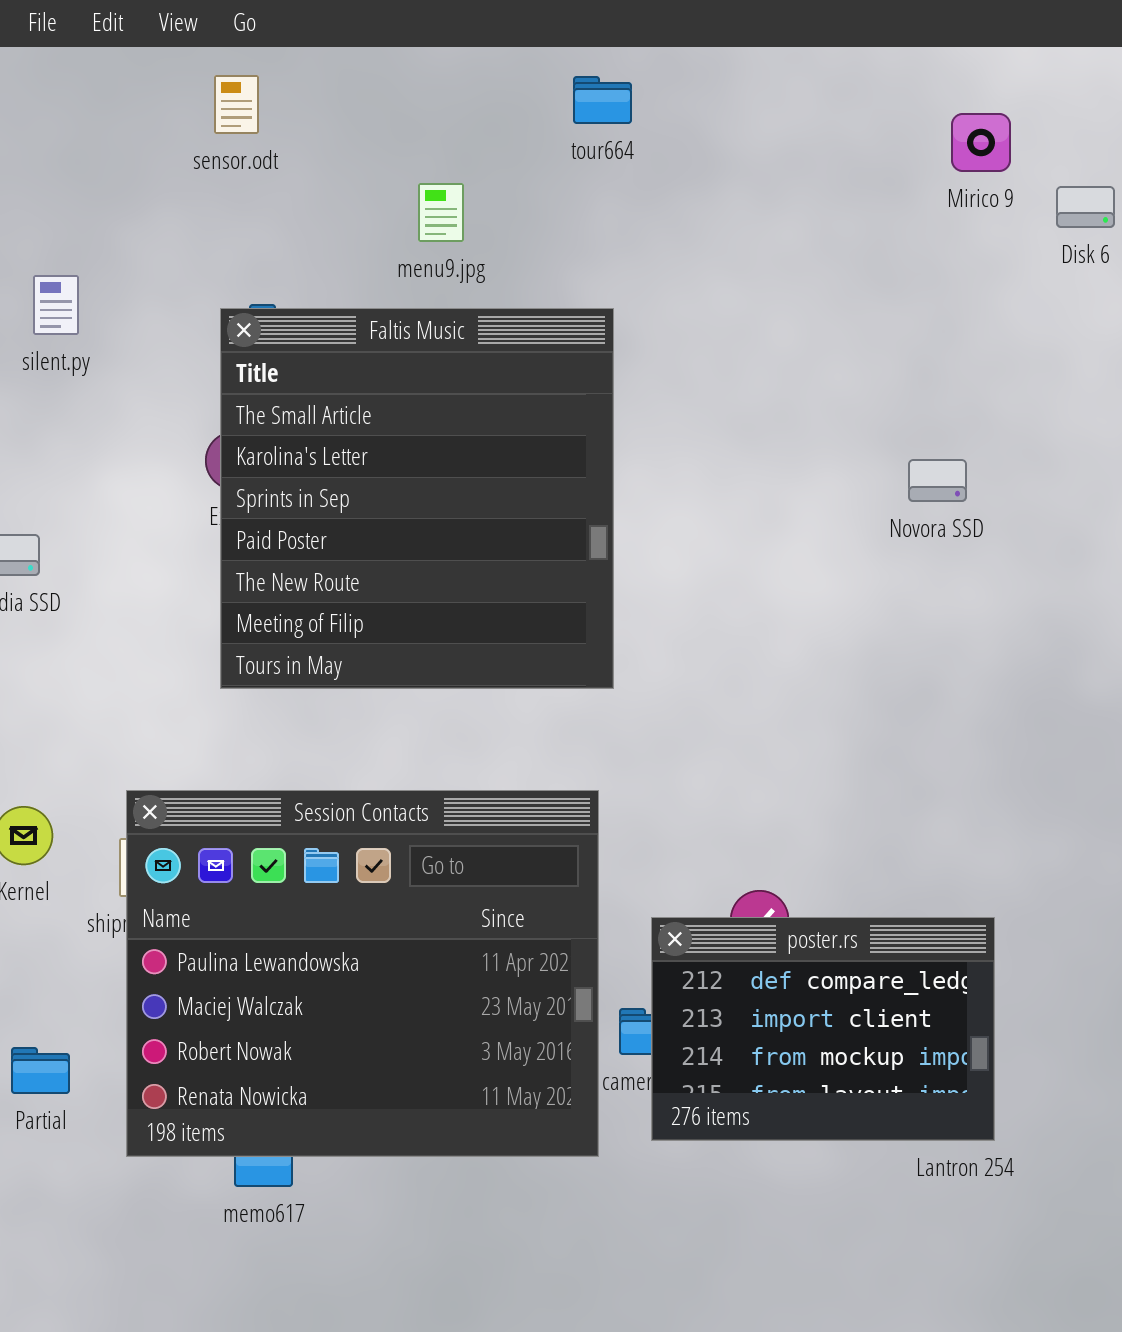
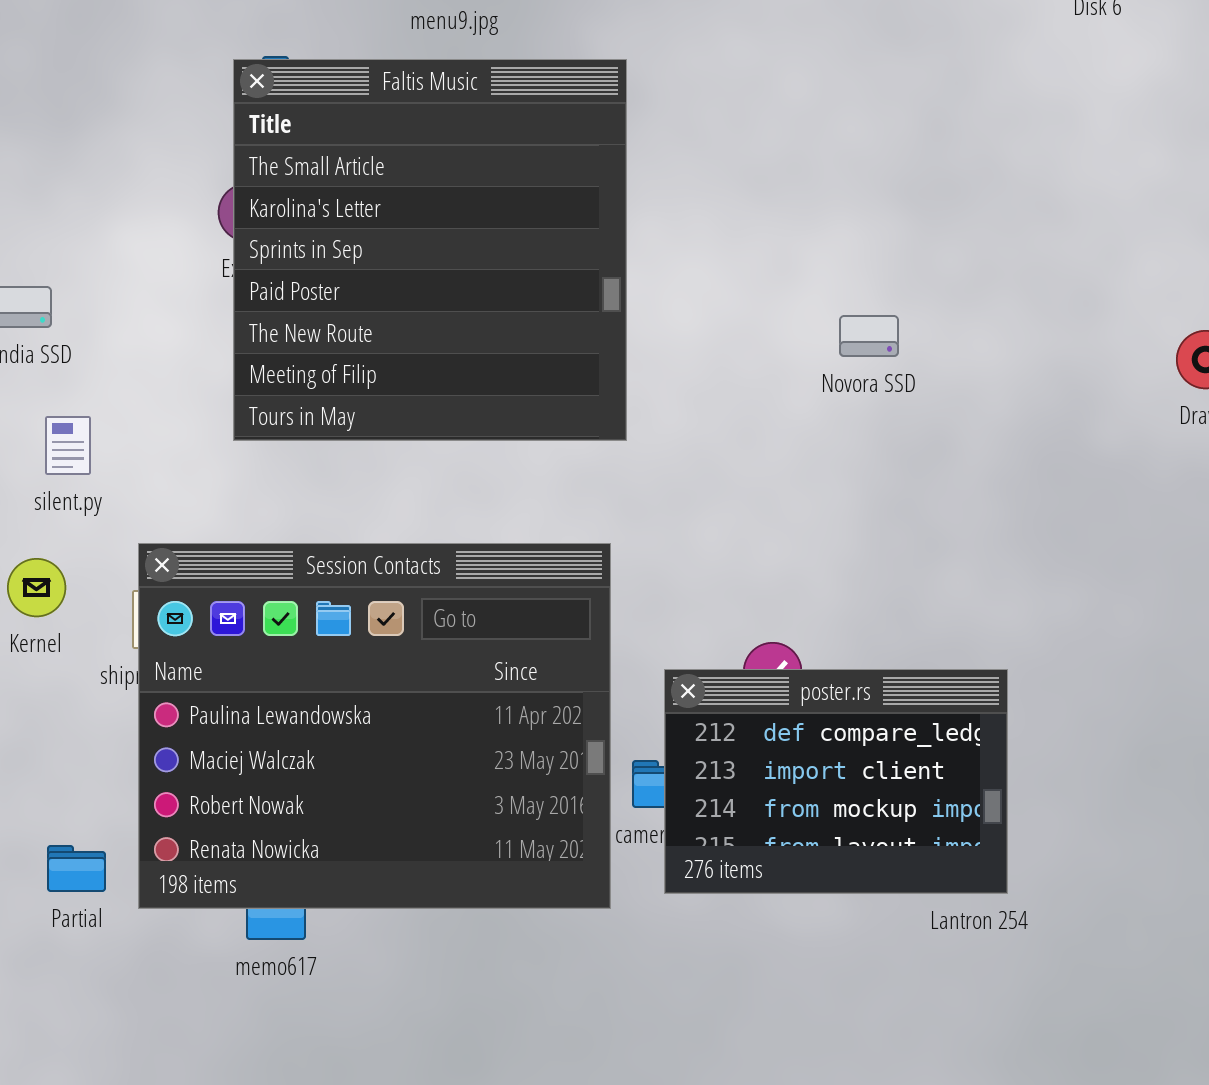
silent.py: [33,275,79,335] -> [45,416,91,475], moved
Novora SSD: [908,459,967,502] -> [839,315,899,357], moved
Partial: [11,1047,70,1094] -> [47,845,106,892], moved

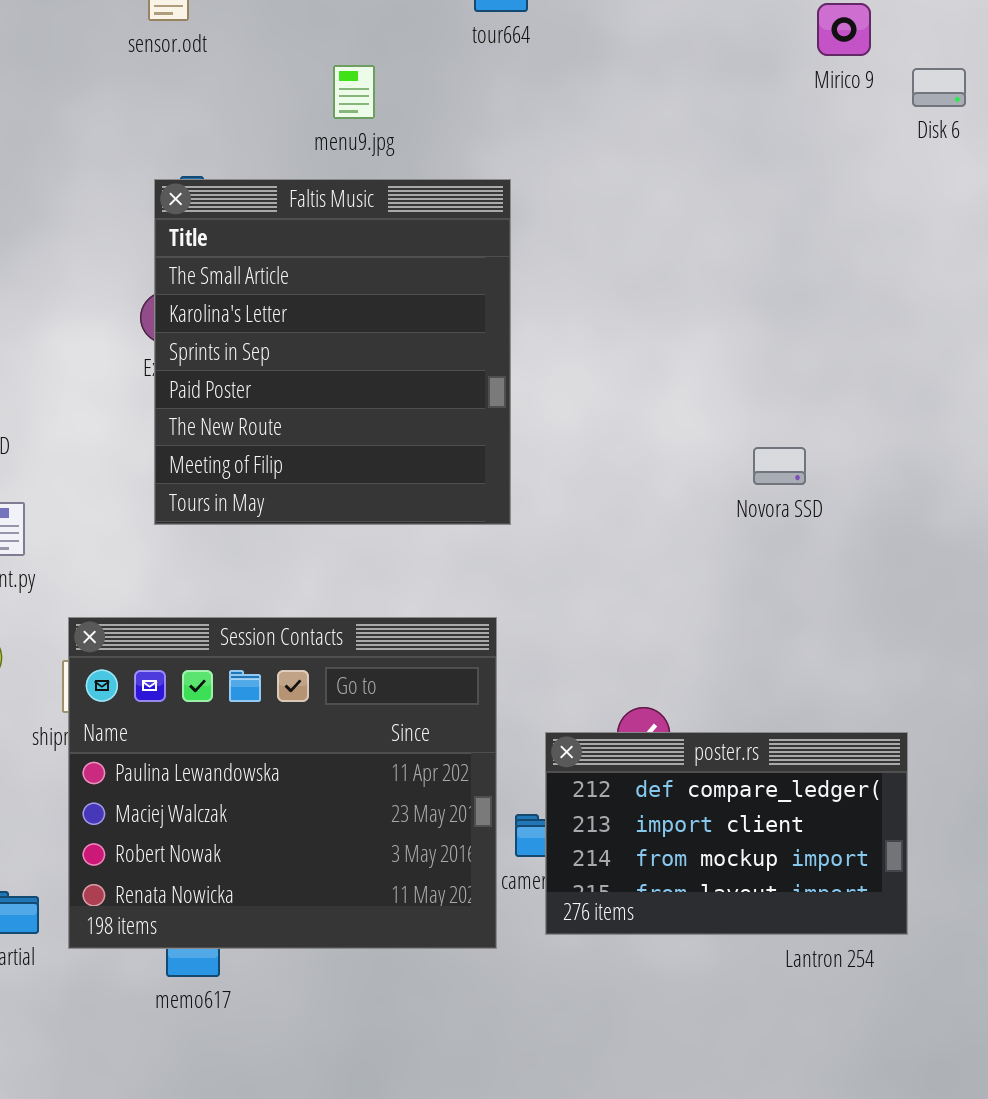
Novora SSD: [839,315,899,357] -> [753,447,806,485], moved
poster.rs: [664,669,1008,894] -> [545,732,908,935], resized

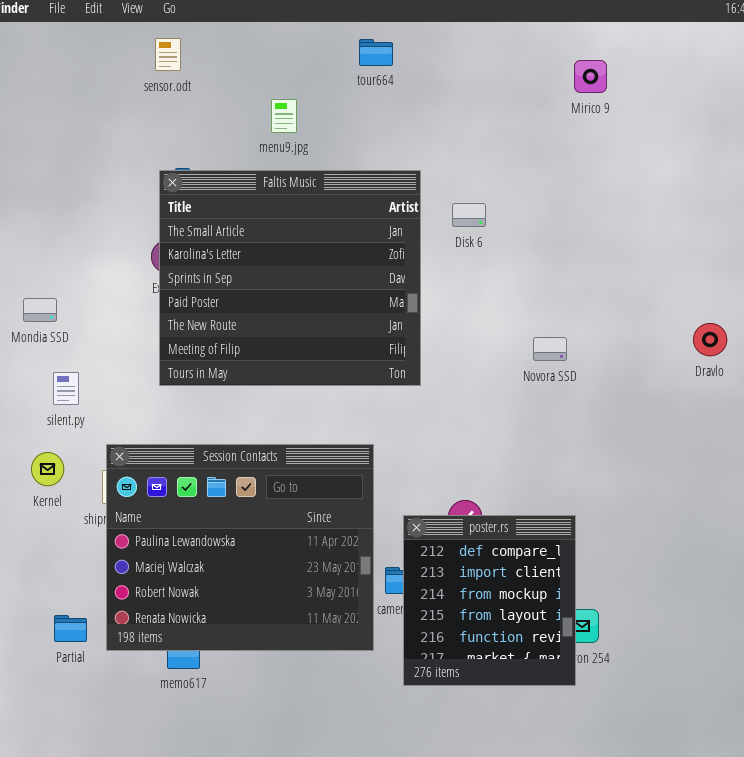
Disk 6: [912,68,966,107] -> [452,203,486,227], moved
Faltis Music: [154,179,511,525] -> [159,170,421,386], resized
poster.rs: [545,732,908,935] -> [403,515,576,686], resized

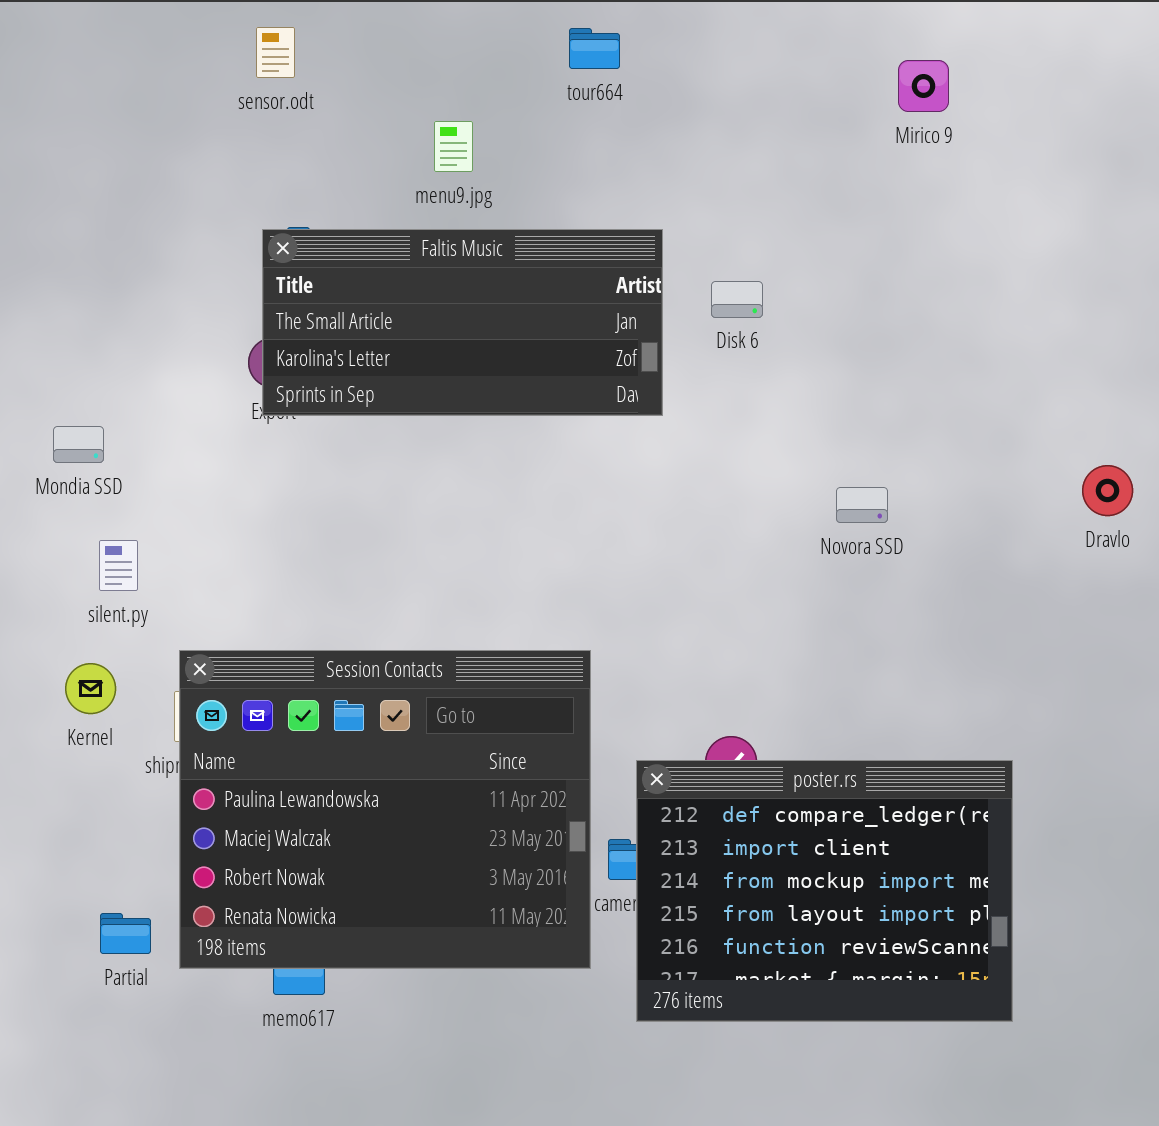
Faltis Music: [159,170,421,386] -> [262,229,663,416], resized
poster.rs: [403,515,576,686] -> [636,760,1013,1022], resized

